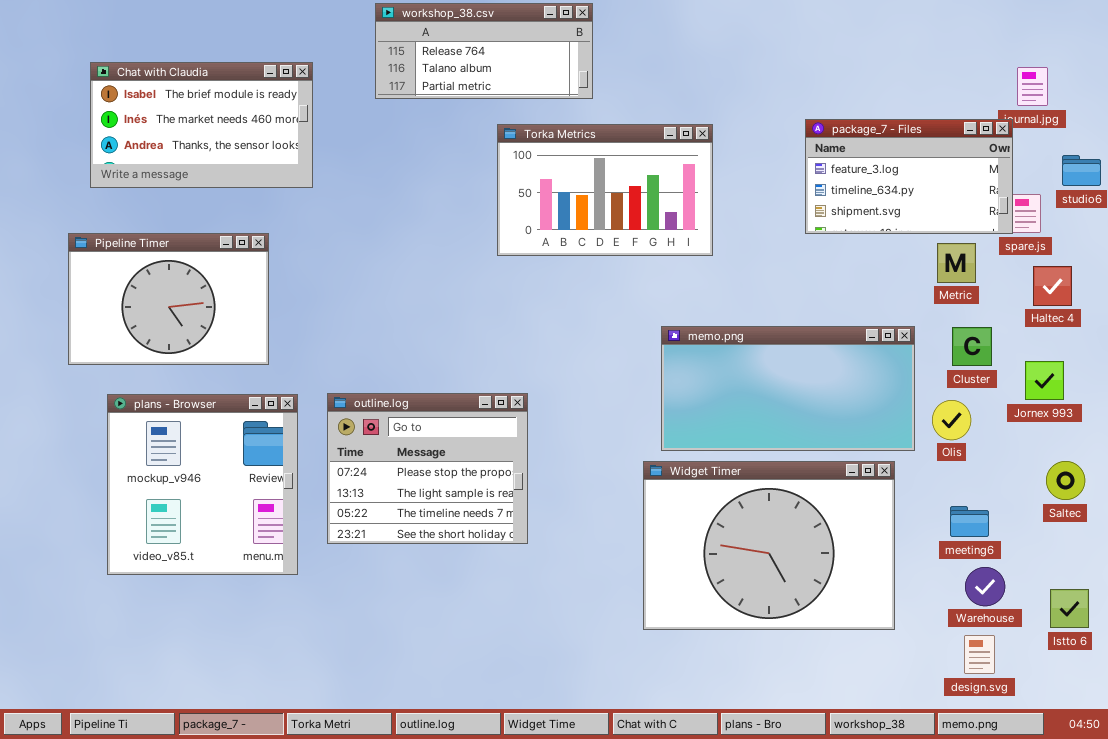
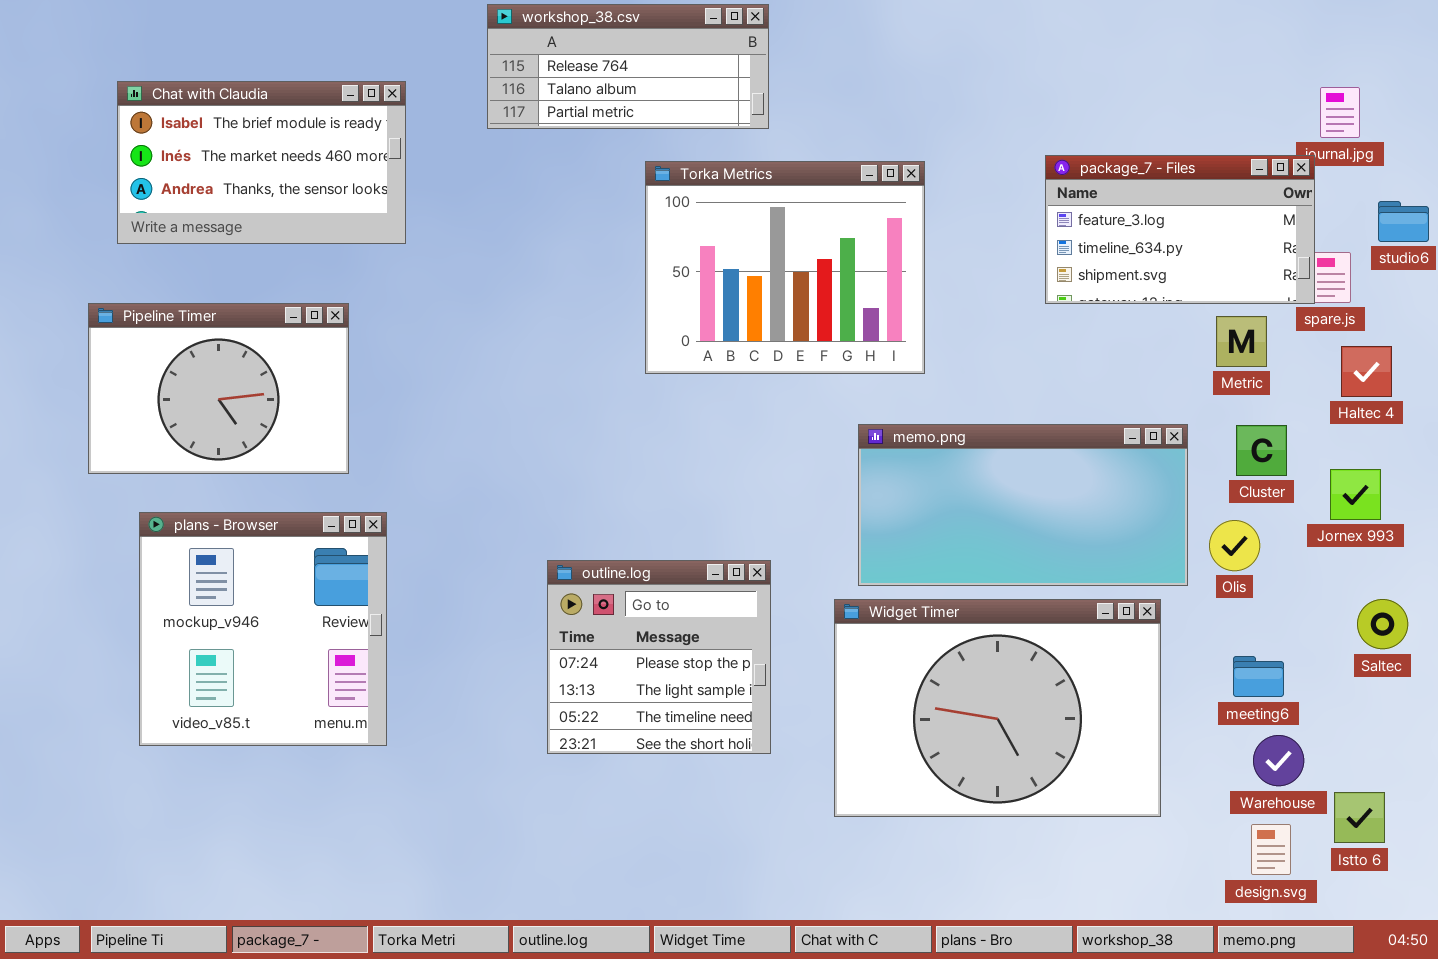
Torka Metrics: [497,124,713,256] -> [645,161,925,374], resized
outline.log: [327,393,528,544] -> [547,560,771,754], moved, resized
Istto 6: [1050,589,1089,628] -> [1334,792,1385,843], moved

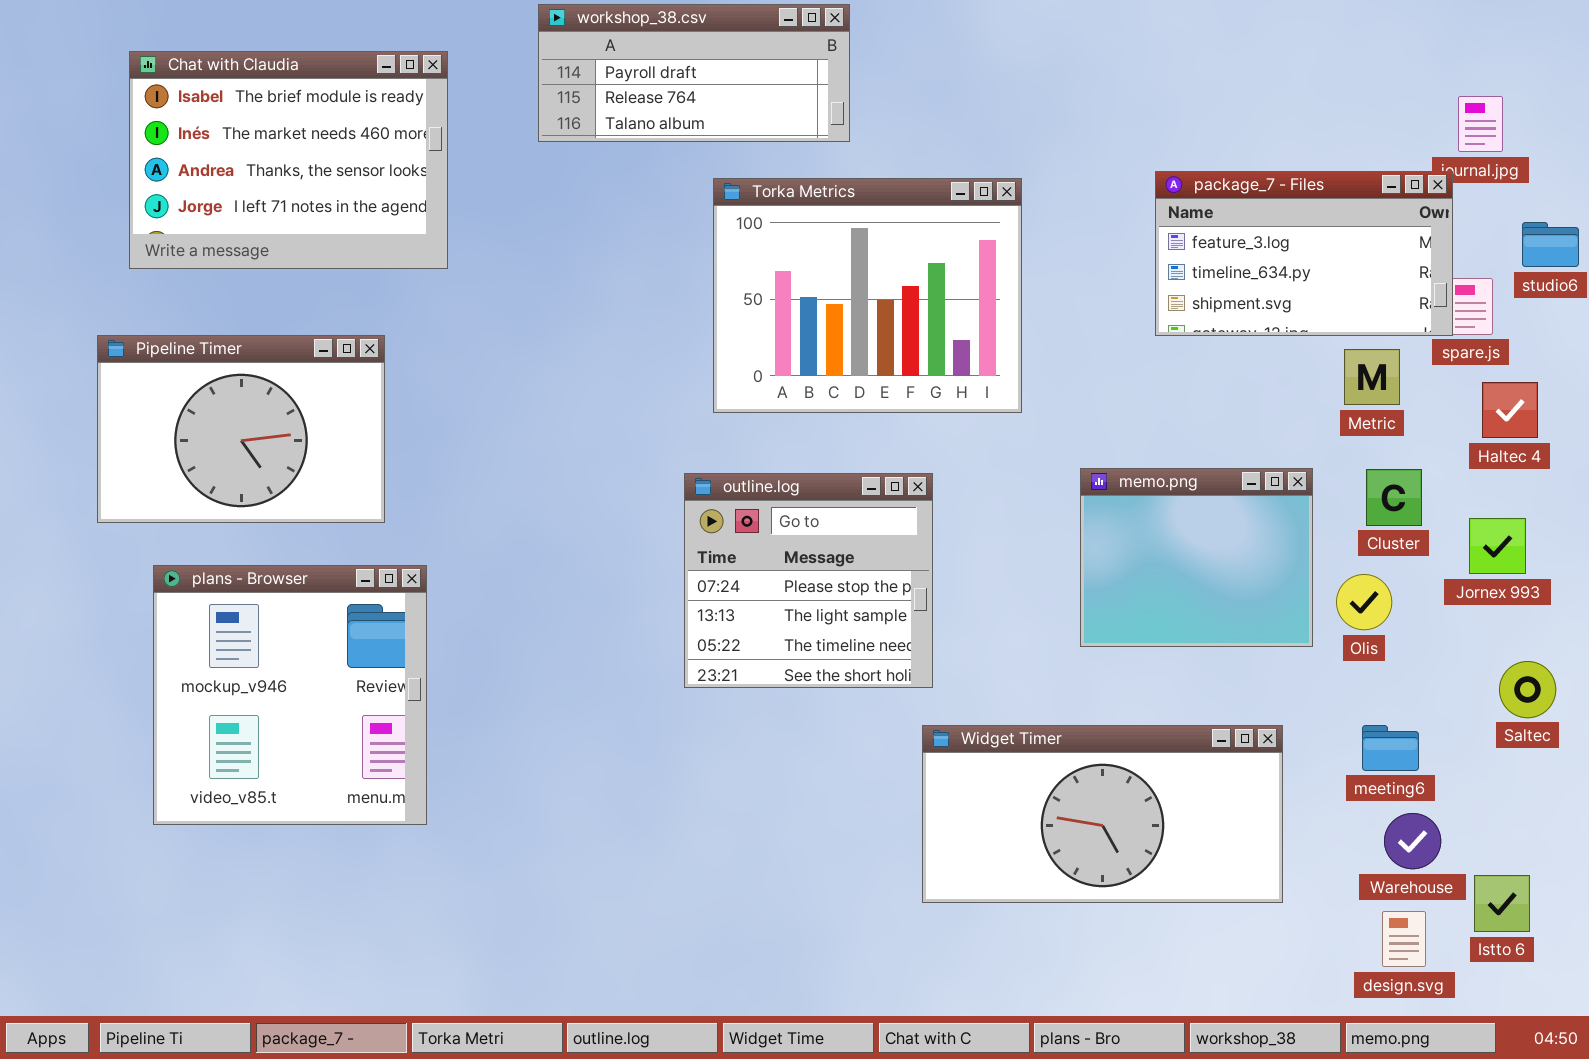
workshop_38.csv: [487,4,769,129] -> [538,4,850,142], scrolled up 1 row
Chat with Claudia: [117,81,406,244] -> [129,51,448,269], resized
memo.png: [858,424,1188,586] -> [1080,468,1313,647], resized
outline.log: [547,560,771,754] -> [684,473,933,688], moved
Widget Timer: [834,599,1161,817] -> [922,725,1283,903], resized

